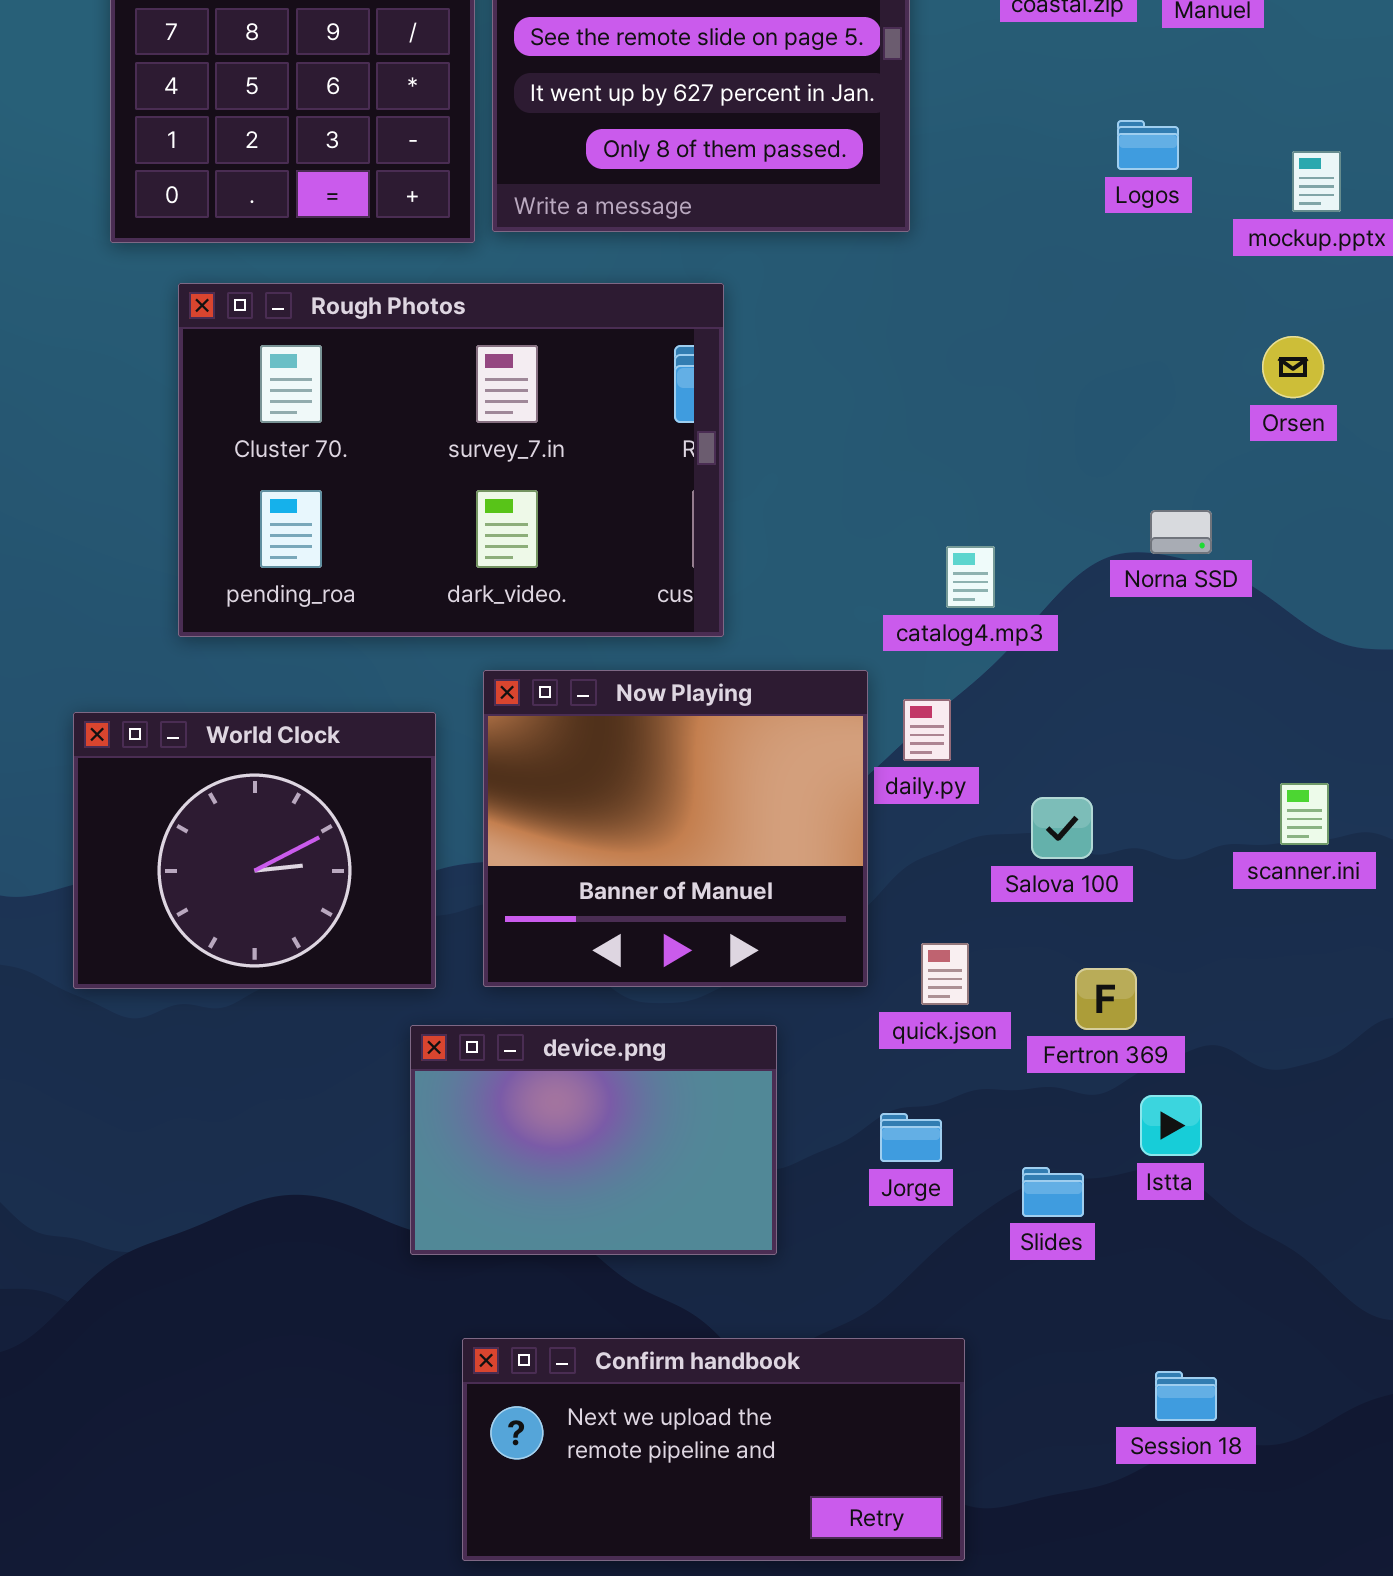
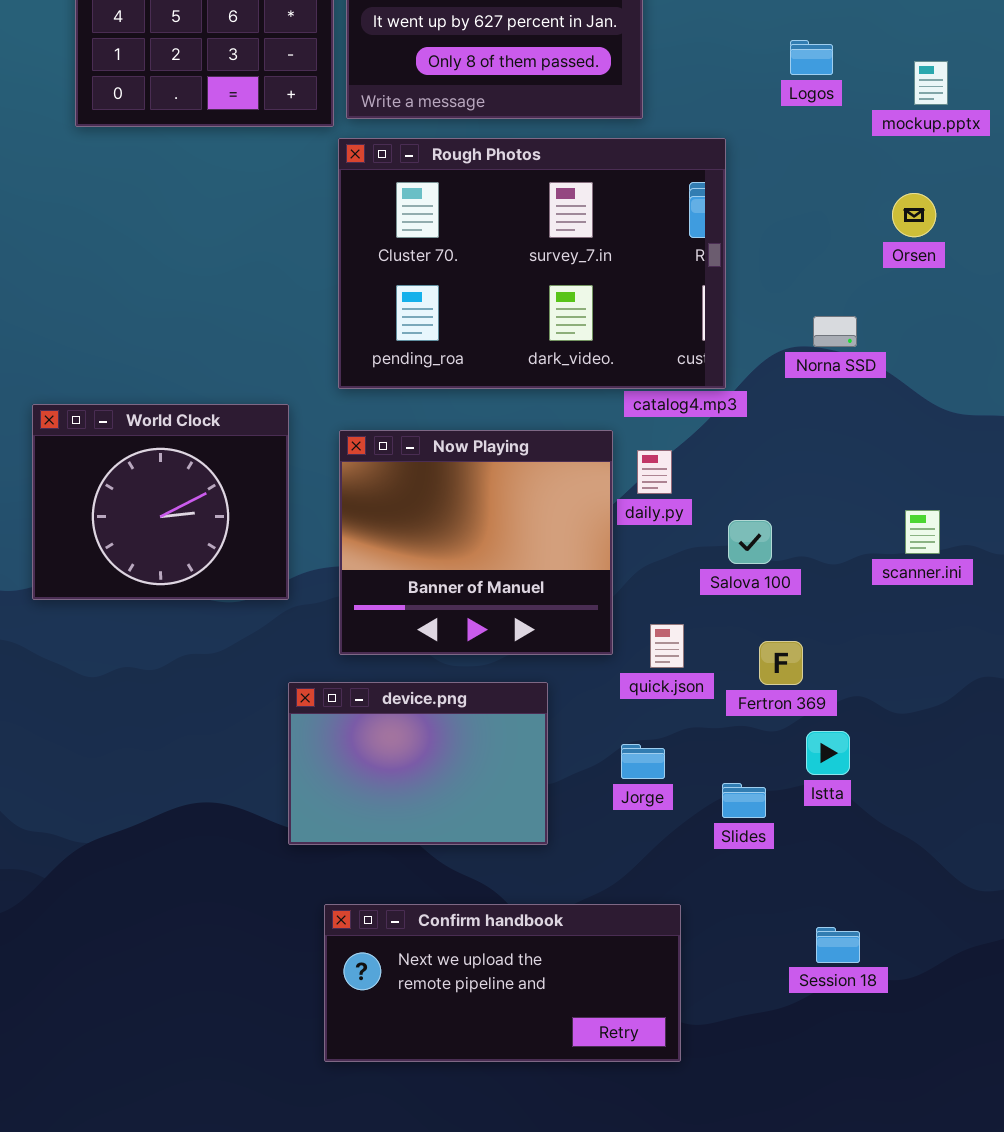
Rough Photos: [178,283,724,637] -> [338,138,726,389], moved
World Clock: [73,712,436,989] -> [32,404,289,600], moved

